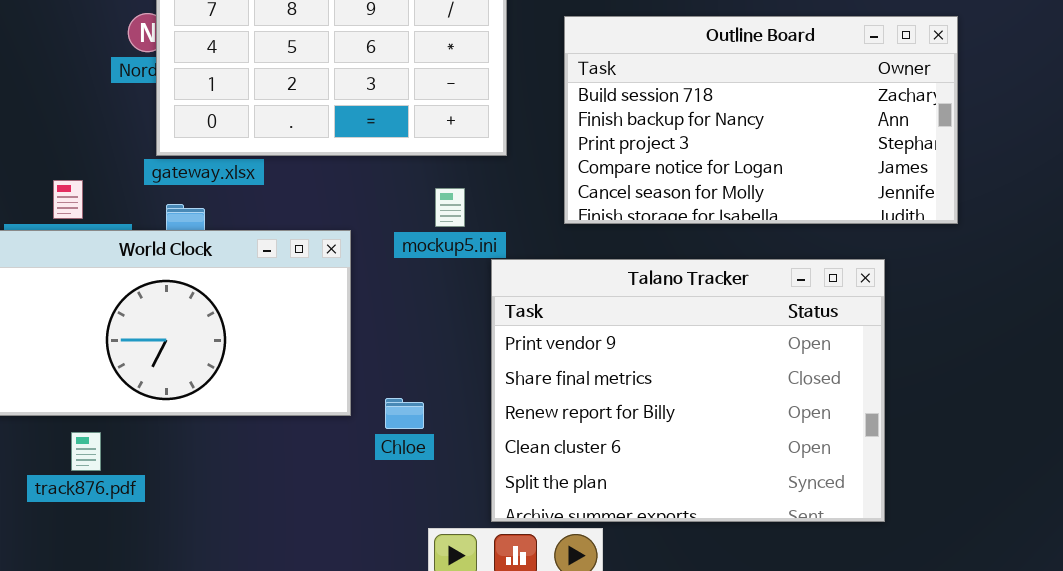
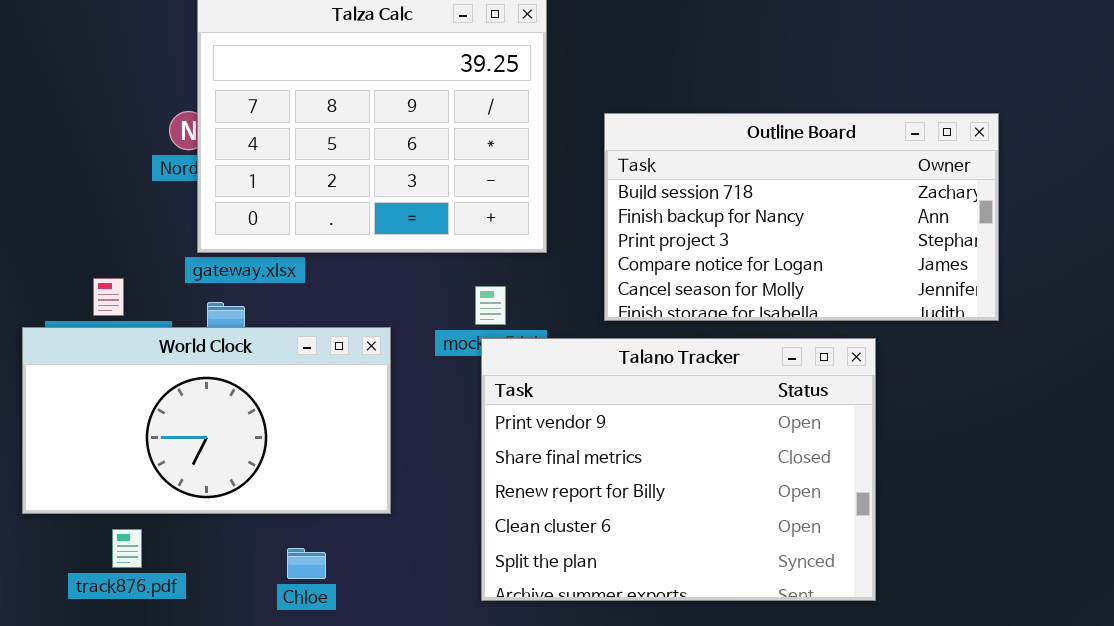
Talano Tracker: [491,259,885,522] -> [481,338,876,601], moved
Chloe: [385,398,424,429] -> [287,548,326,579], moved

